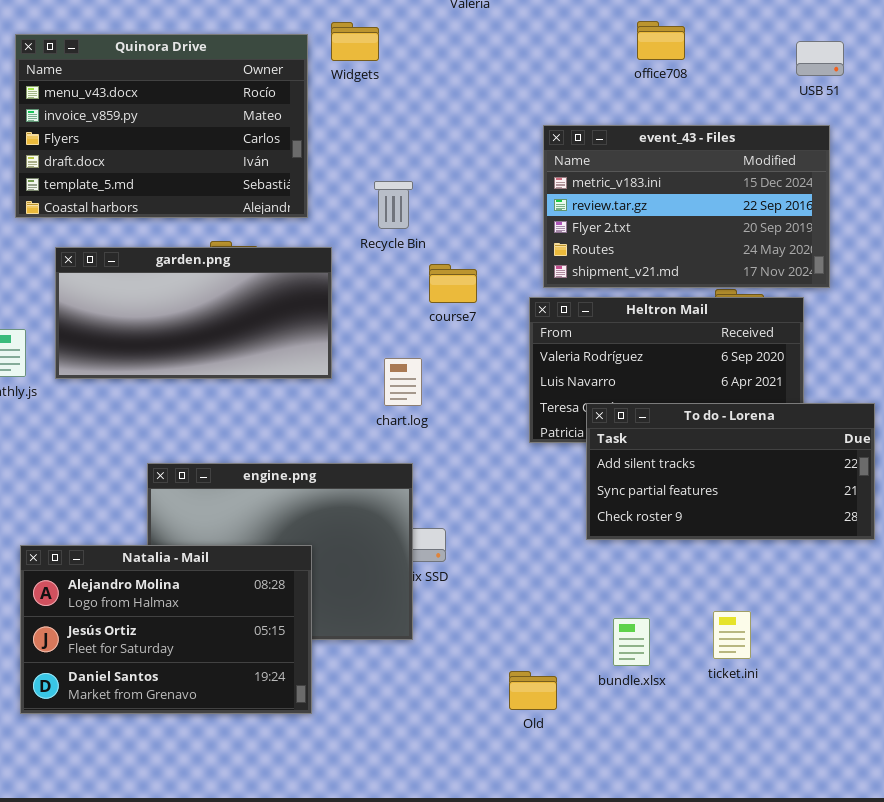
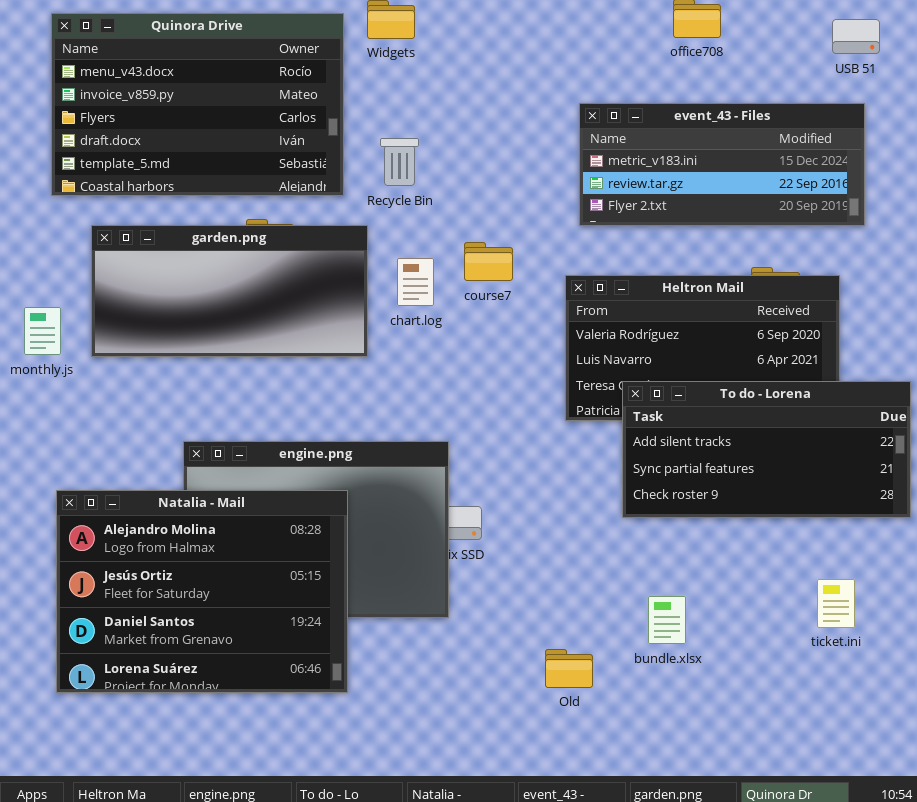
event_43 - Files: [543,125,830,288] -> [579,103,865,226], resized
Recycle Bin: [374,181,413,229] -> [380,138,419,186], moved
chart.log: [384,358,422,406] -> [397,258,434,306], moved
Natalia - Mail: [20,545,312,714] -> [56,490,348,693], resized
ticket.ini: [713,611,751,659] -> [817,579,855,628], moved

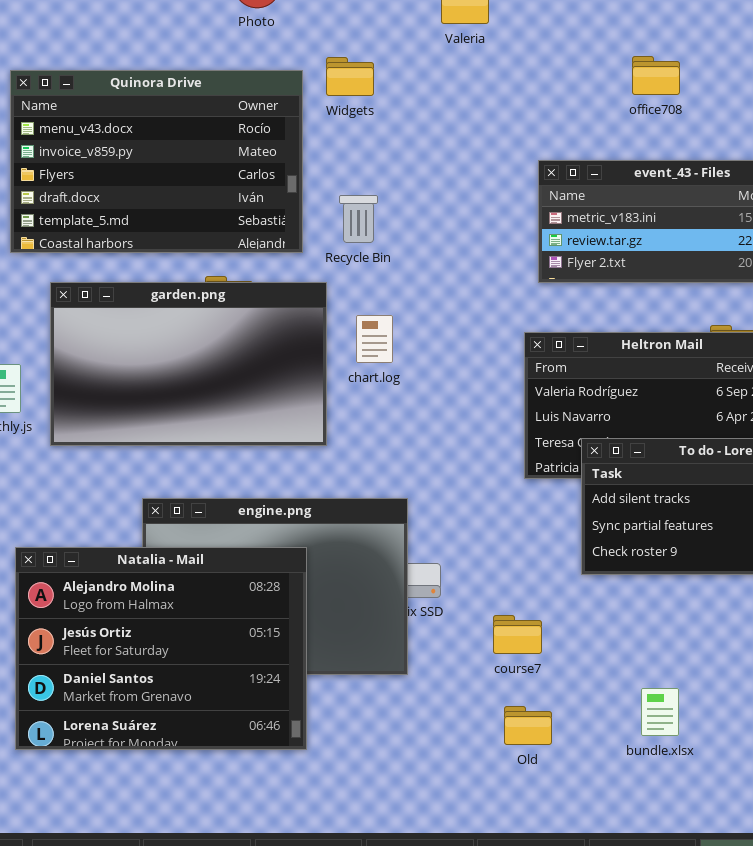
garden.png: [91,225,368,357] -> [50,282,327,446], resized
course7: [464,242,513,281] -> [493,615,542,654], moved
bundle.xlsx: [648,596,686,644] -> [641,688,679,736], moved

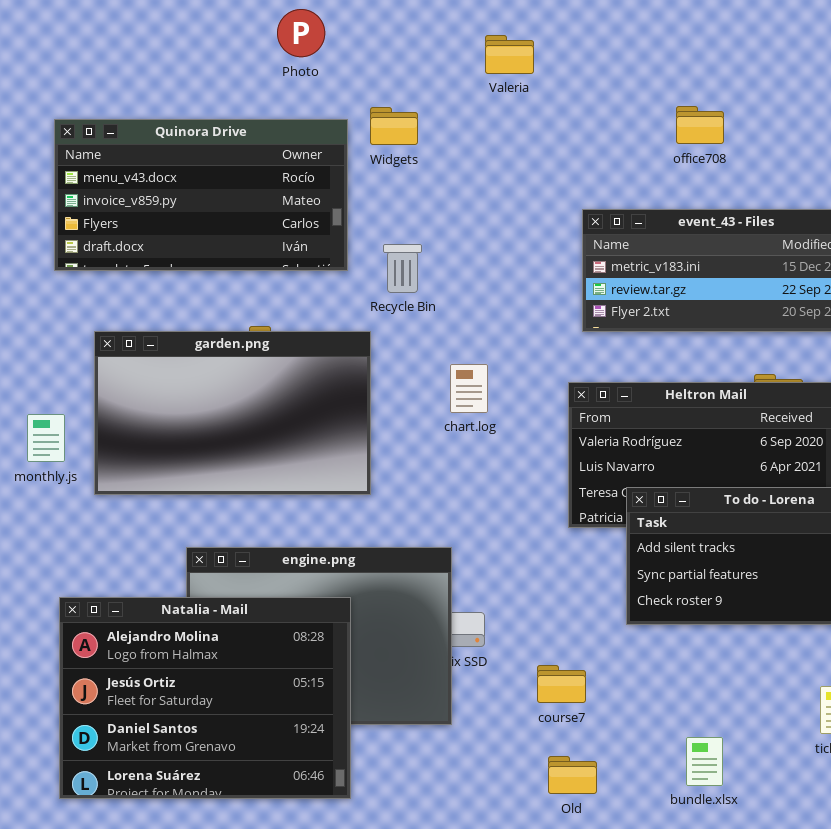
Quinora Drive: [10,70,303,253] -> [54,119,348,271], resized
chart.log: [356,315,393,363] -> [450,364,488,413], moved

